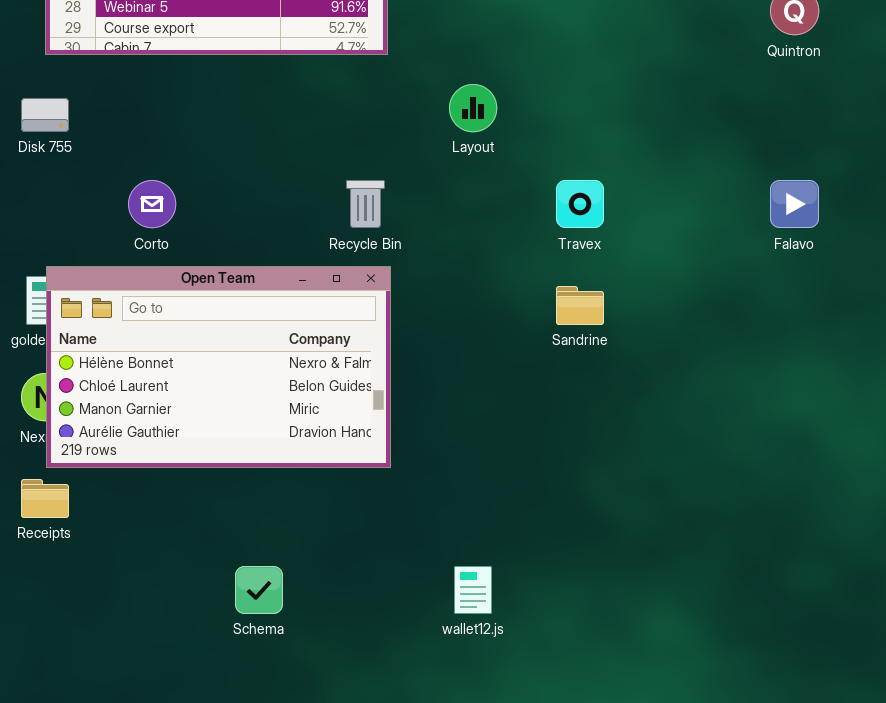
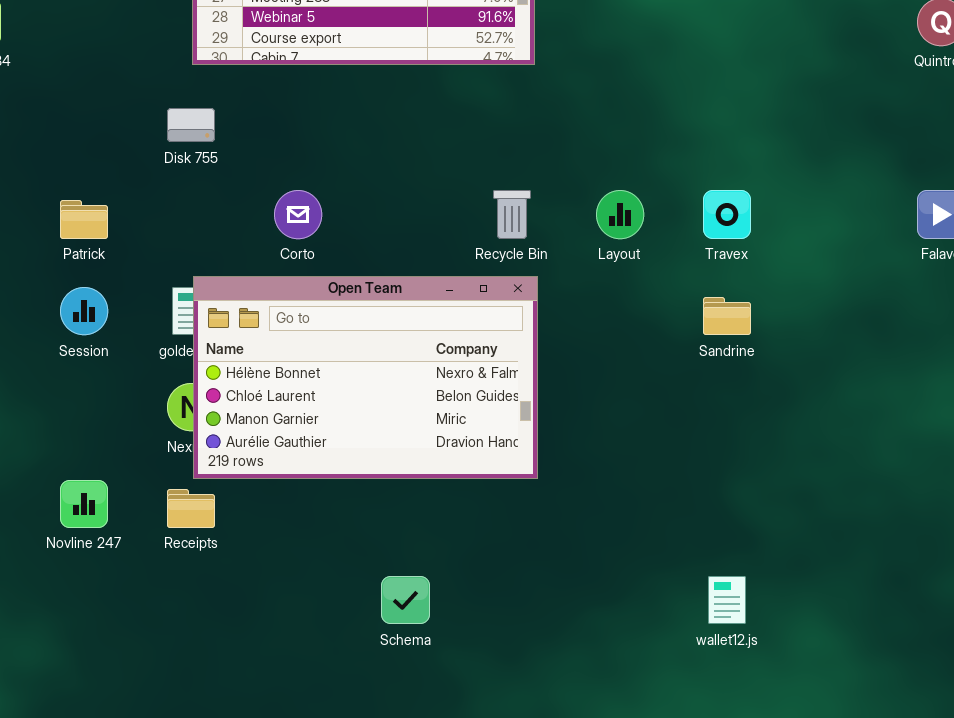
Layout: [449,84,497,132] -> [596,190,644,239], moved
wallet12.js: [454,566,492,614] -> [708,576,746,624], moved

